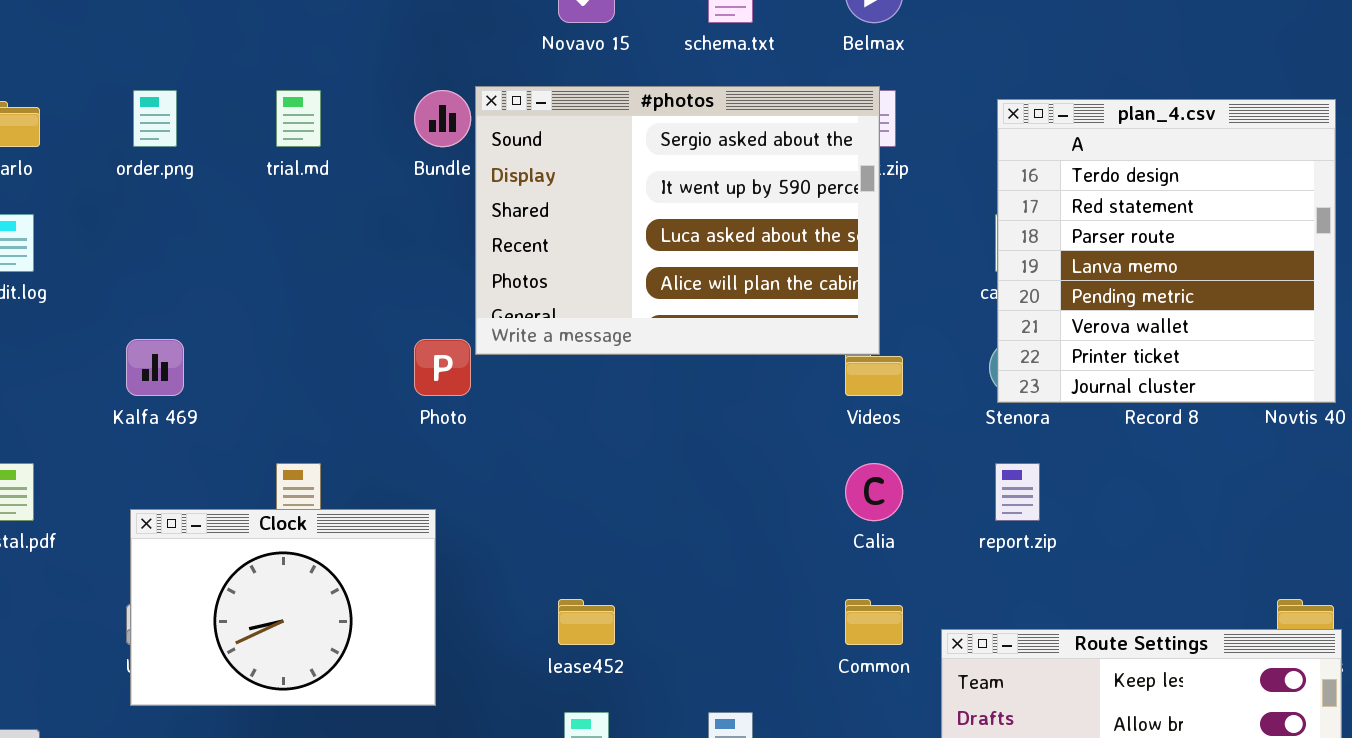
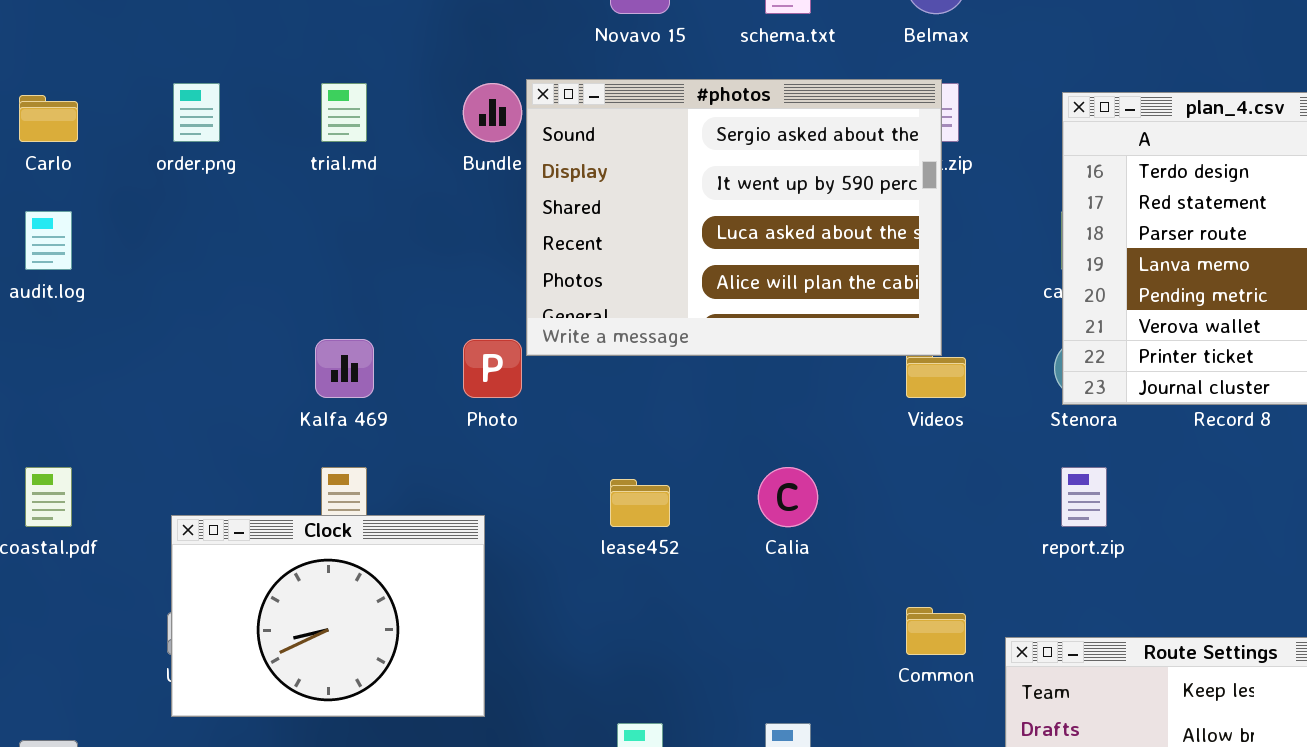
Kalfa 469: [126,339,184,396] -> [315,339,374,398], moved
Calia: [845,463,903,521] -> [758,467,818,527], moved
lease452: [558,599,615,645] -> [610,479,670,527], moved

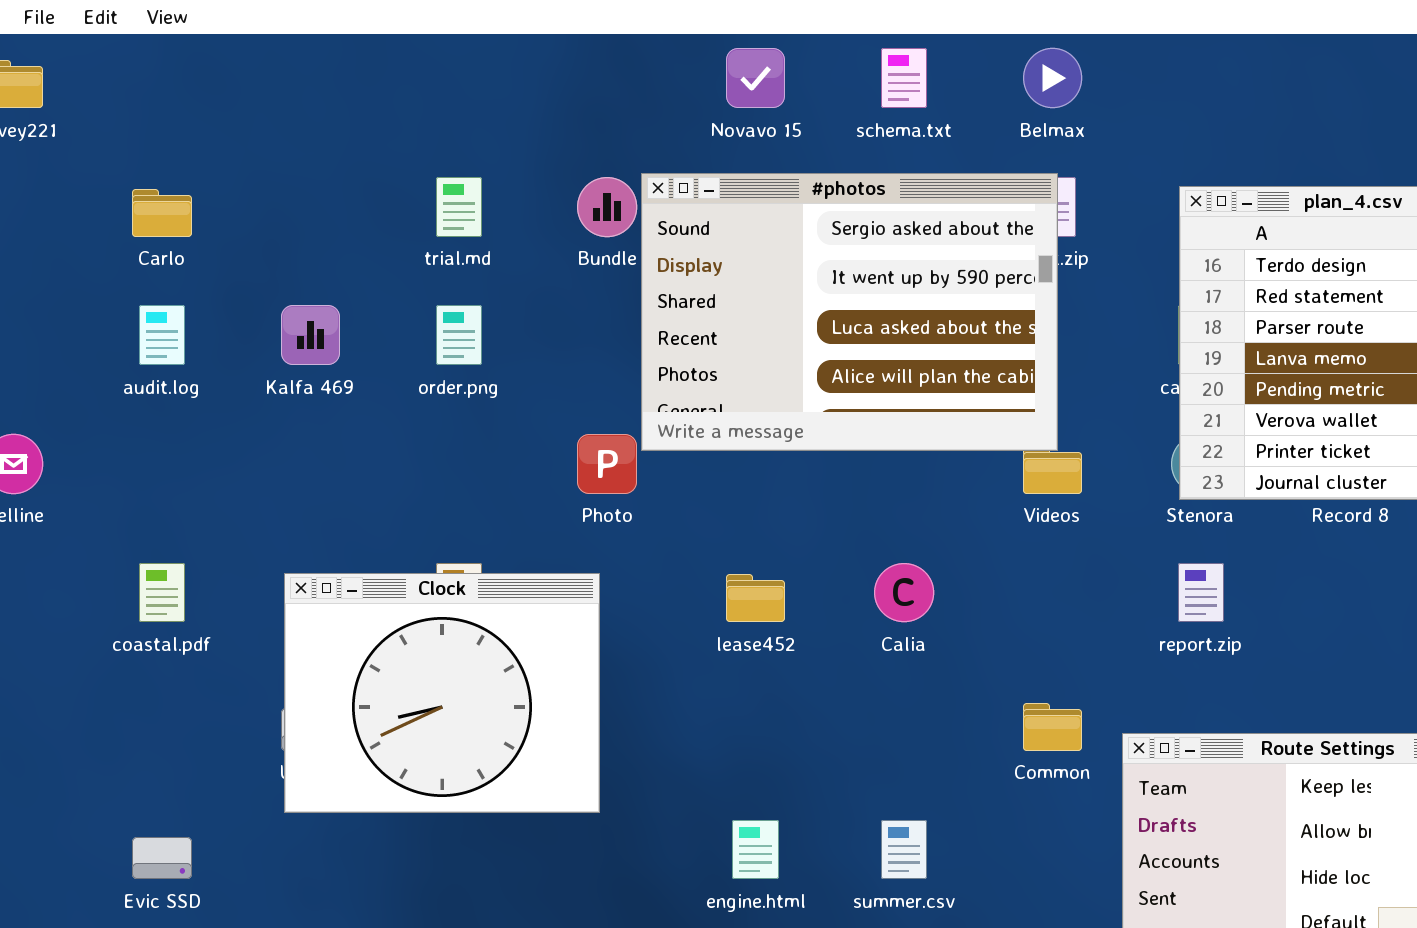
order.png: [173,83,220,142] -> [436,305,482,365], moved
Kalfa 469: [315,339,374,398] -> [281,305,340,365], moved
Clock: [171,515,485,717] -> [284,573,600,813], resized

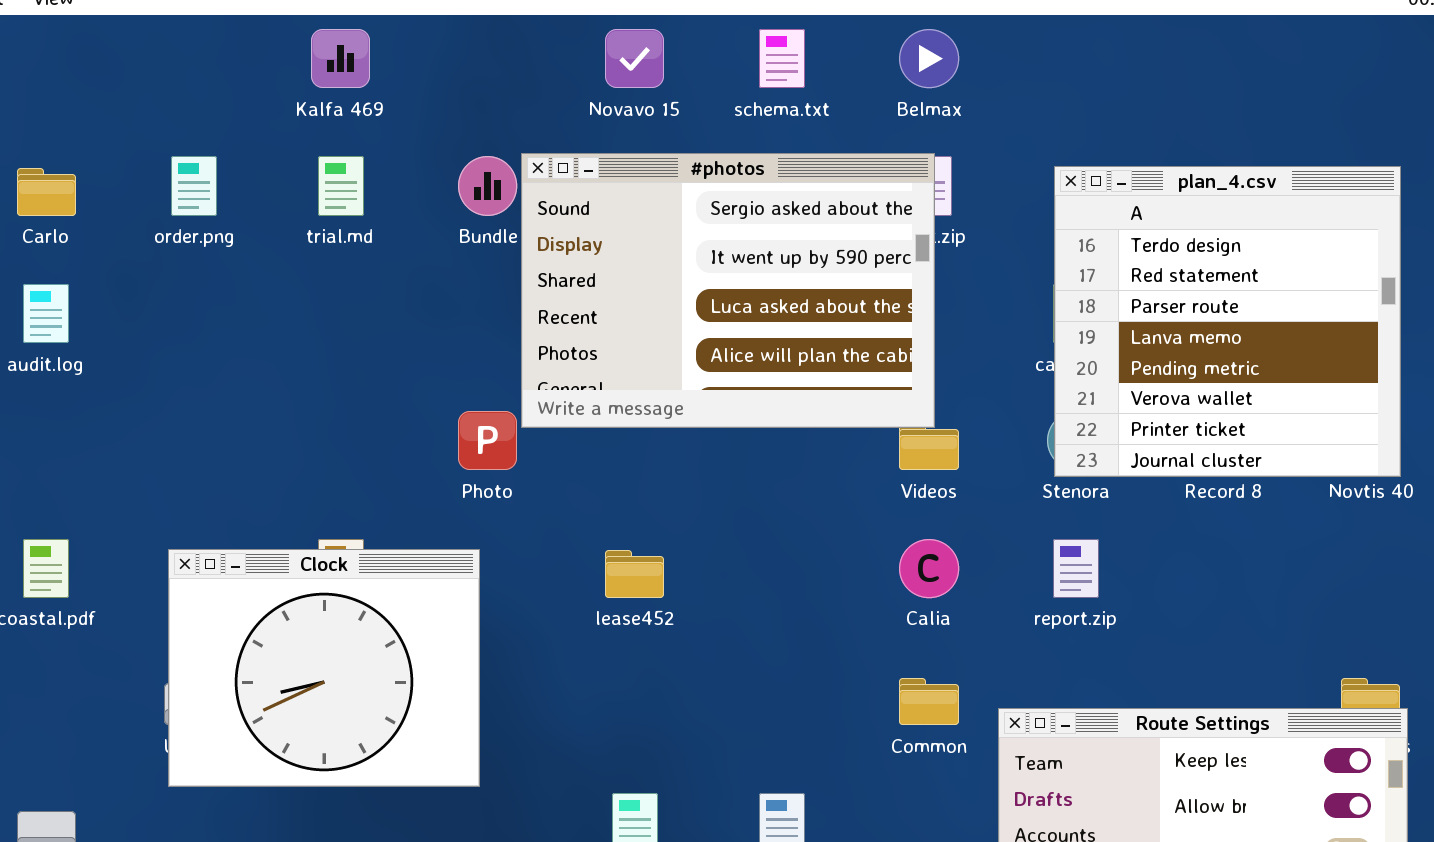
Kalfa 469: [281,305,340,365] -> [311,29,370,88], moved
order.png: [436,305,482,365] -> [171,156,217,216], moved
Calia: [874,563,934,622] -> [899,539,959,598], moved

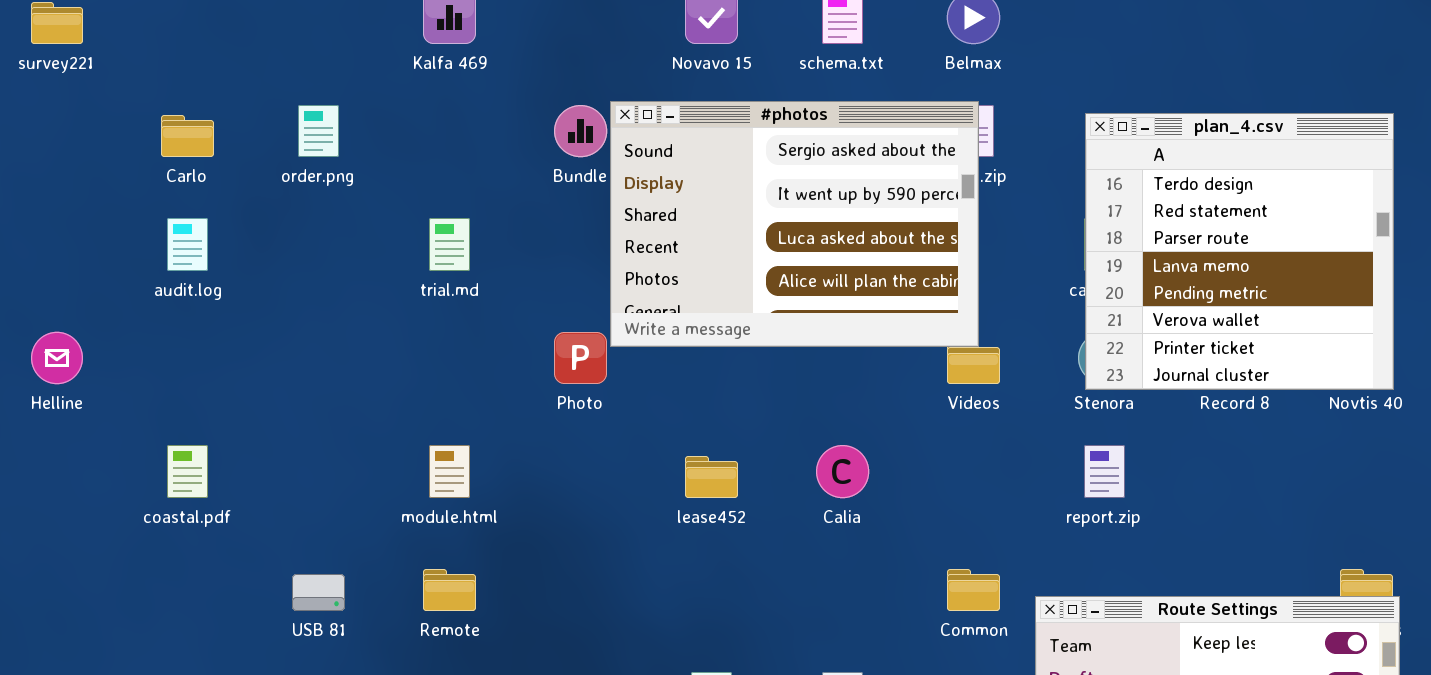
trial.md: [318,156,364,216] -> [429,218,470,271], moved
Calia: [899,539,959,598] -> [816,445,869,498], moved
Clock: [168,549,480,787] -> none, closed

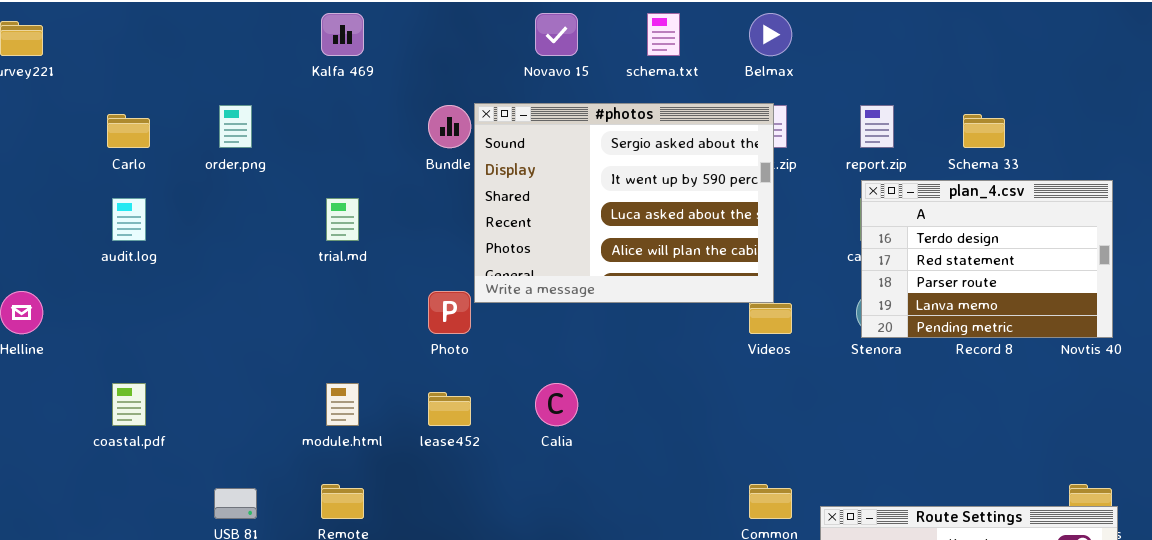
plan_4.csv: [1085,113,1394,390] -> [861,180,1113,338], resized
Calia: [816,445,869,498] -> [535,383,578,426], moved
report.zip: [1084,445,1125,498] -> [860,105,894,148], moved
lease452: [685,456,738,498] -> [428,392,471,426], moved

